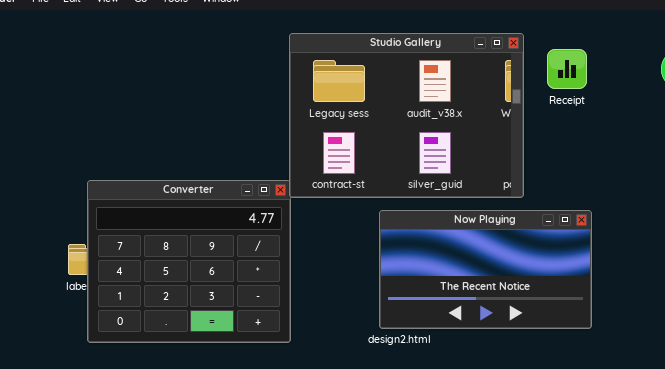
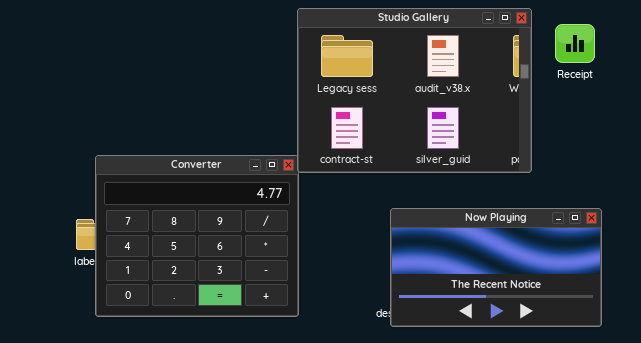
Now Playing: [379,210,592,329] -> [390,208,602,327], moved

